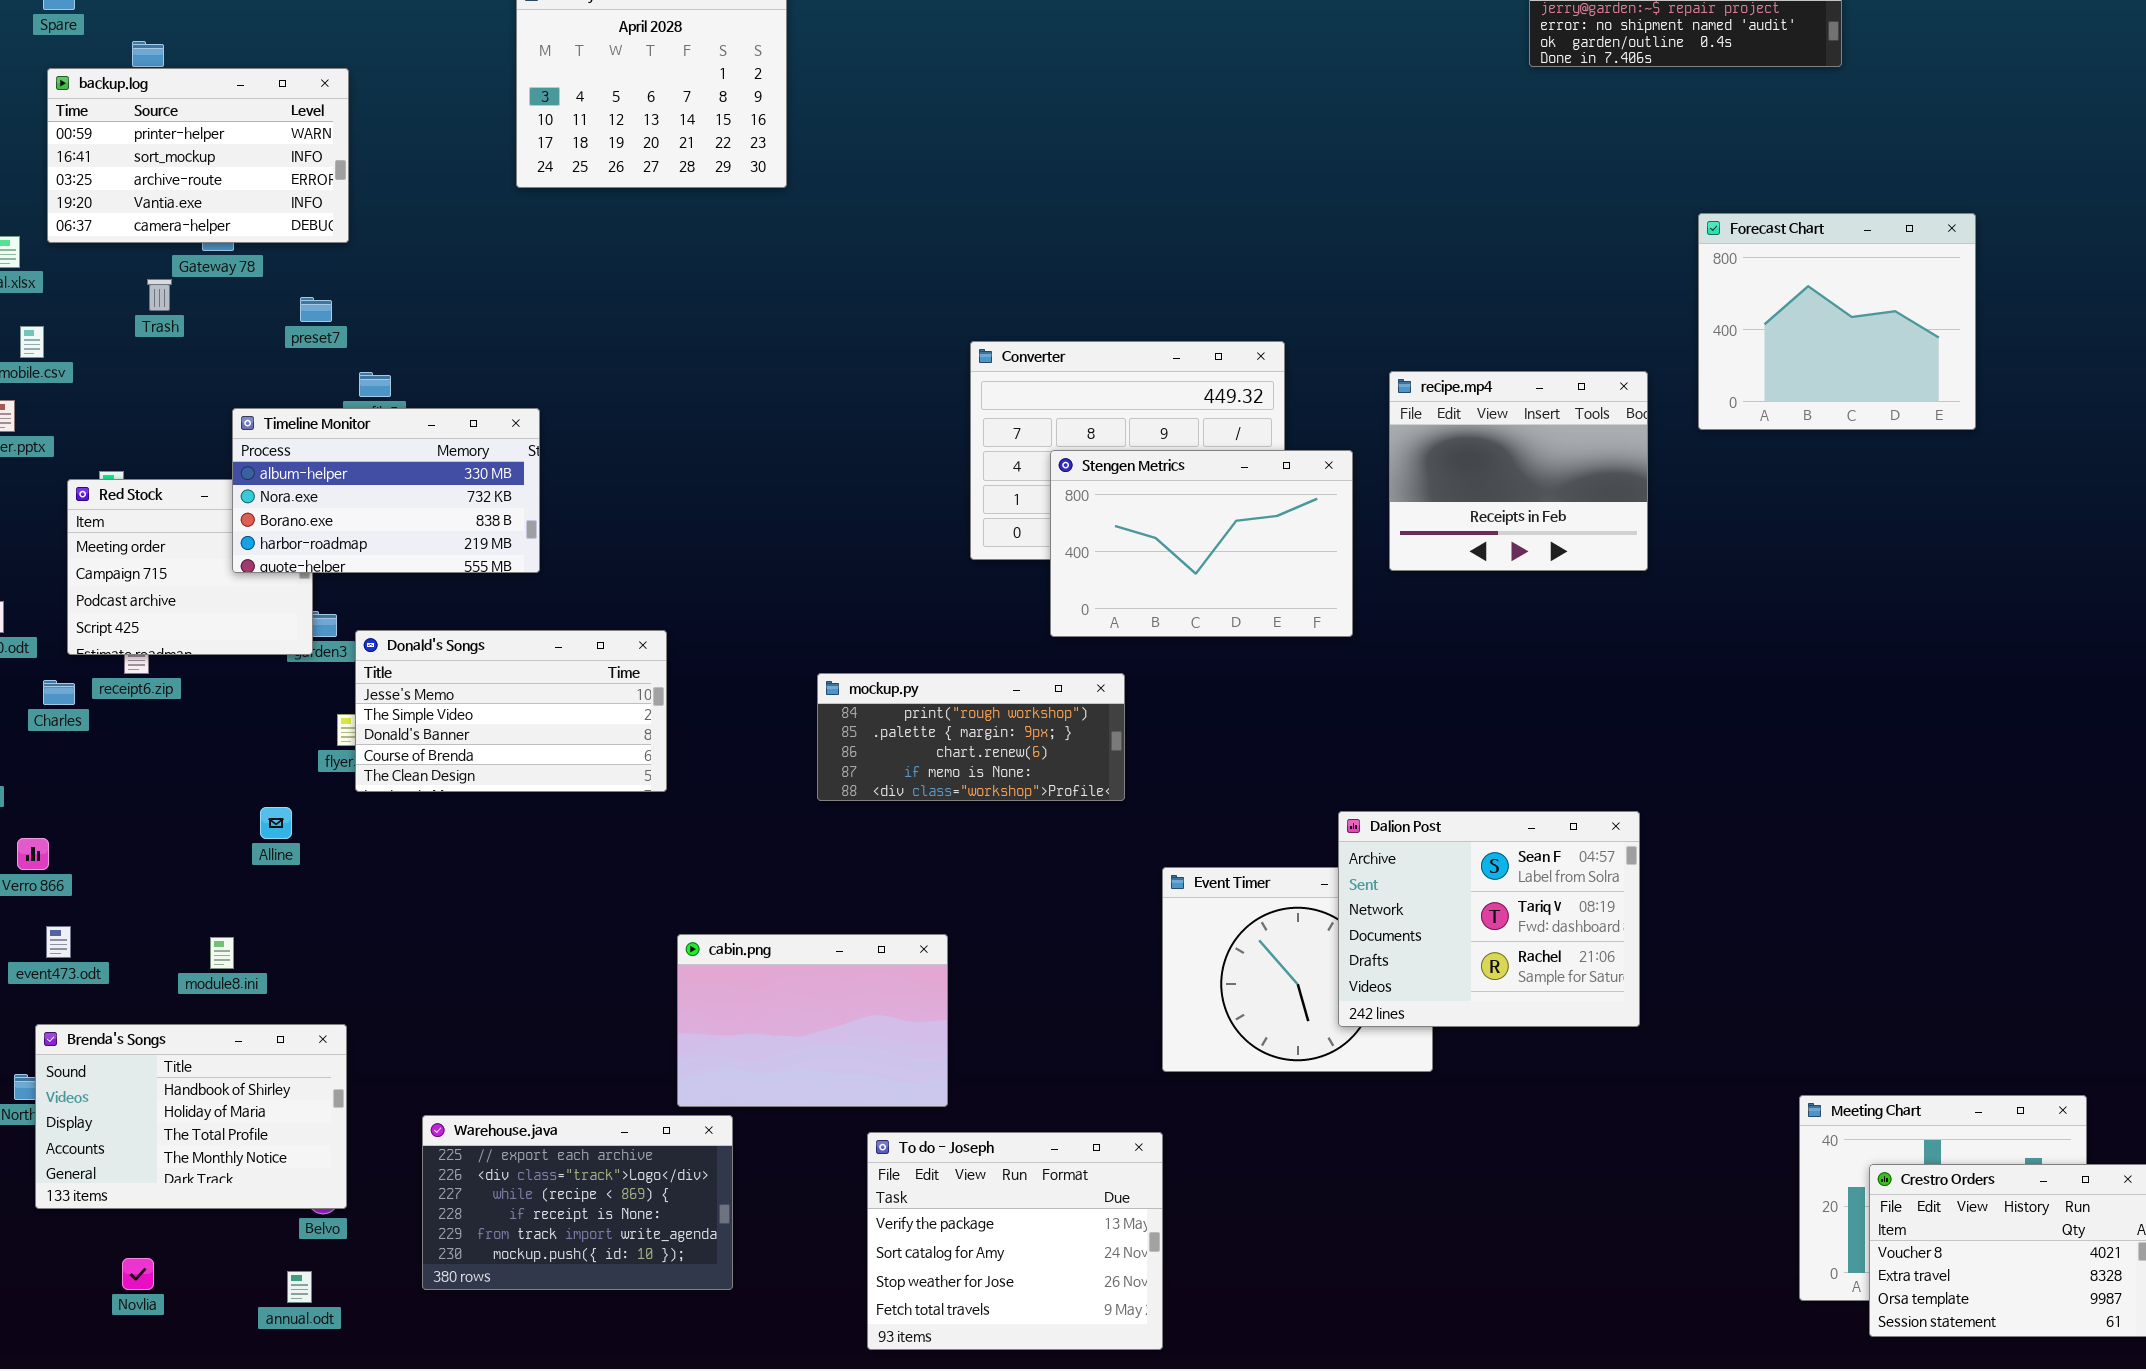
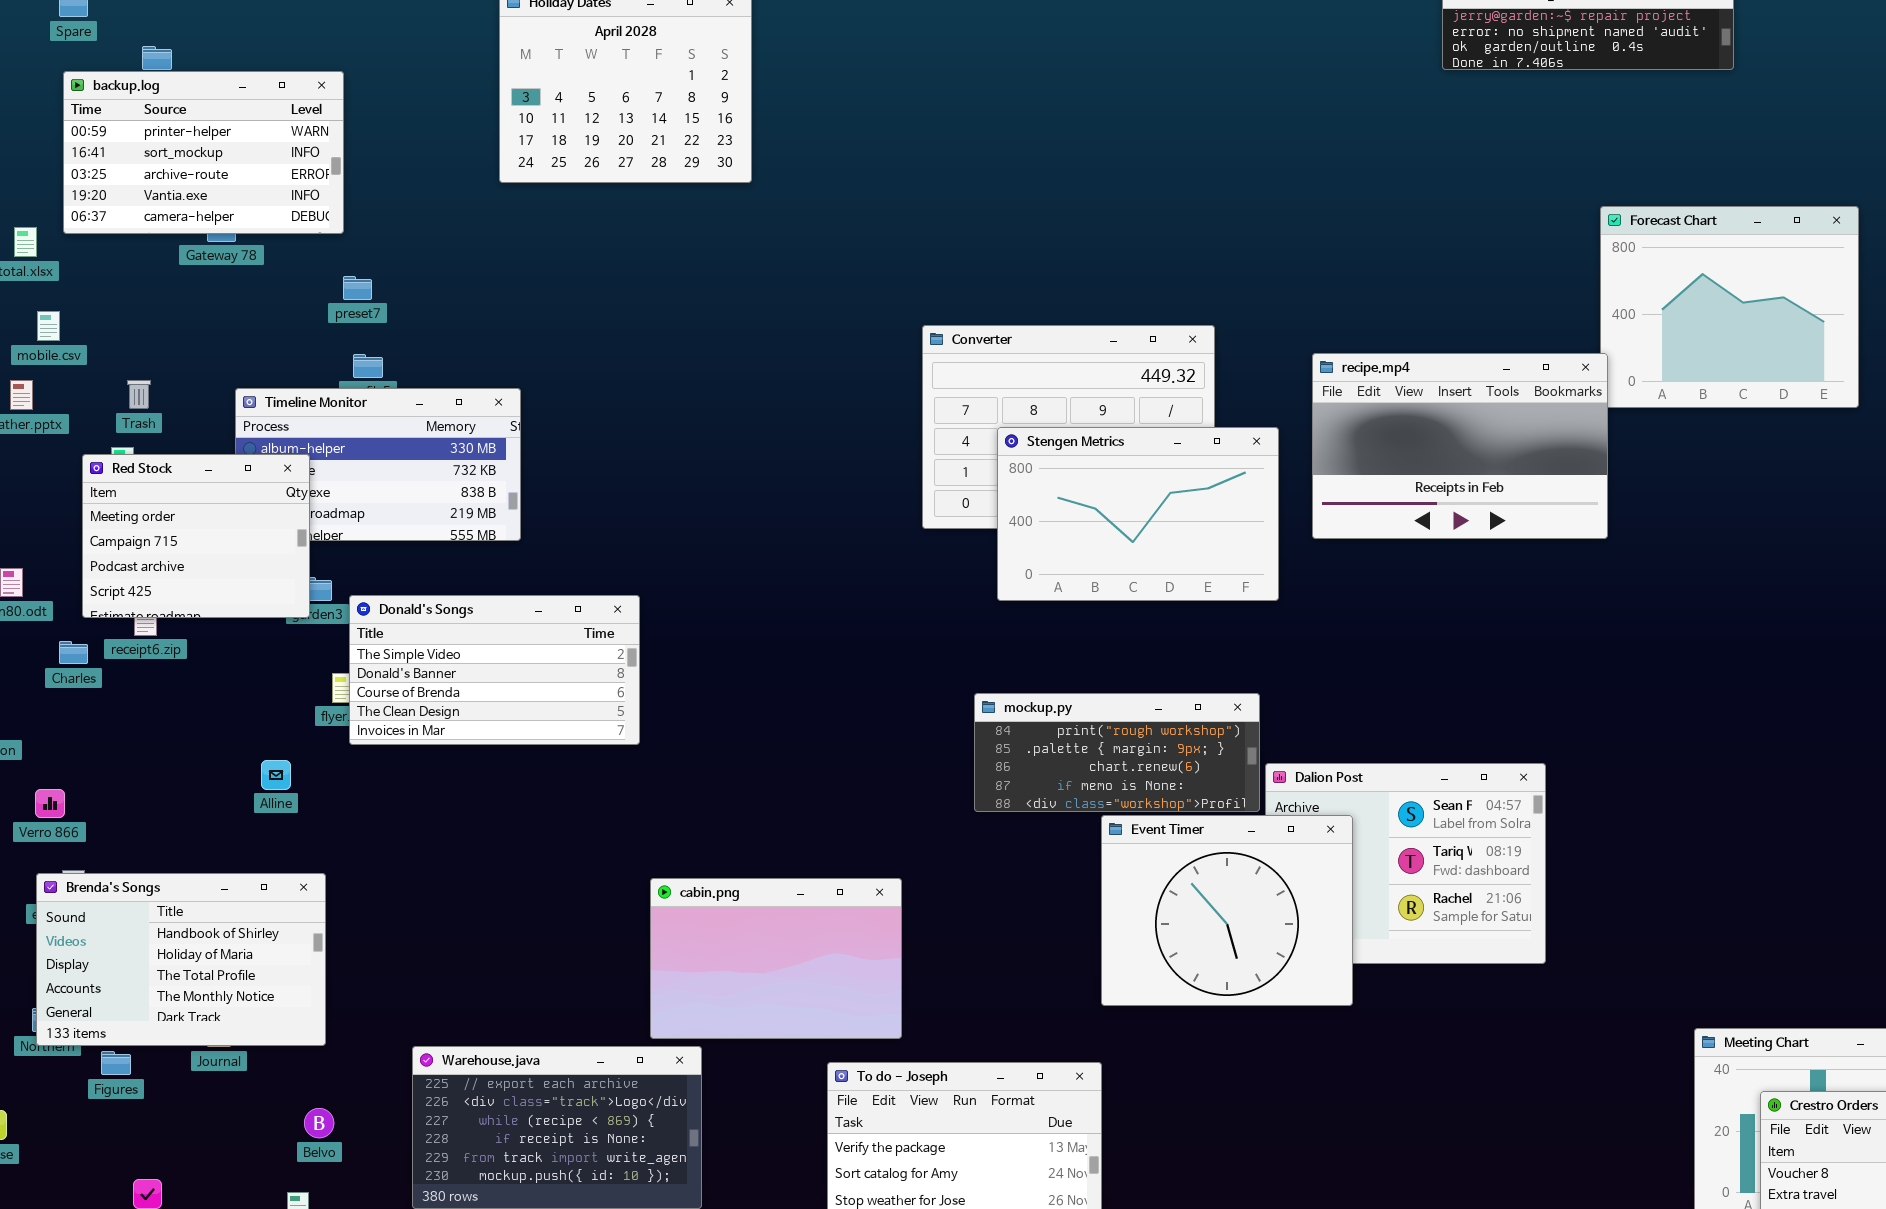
Trash: [147,279,172,311] -> [127,380,151,409], moved
preset7: [300,297,332,322] -> [343,276,372,300], moved
recipe.mp4: [1389,371,1648,571] -> [1312,353,1608,539], resized
Red Stock: [67,479,313,655] -> [82,454,310,618], raised
Donald's Songs: [355,630,667,792] -> [349,595,640,745], scrolled down 1 row
mockup.py: [817,673,1125,801] -> [974,693,1260,812], moved
Event Timer: [1162,867,1433,1072] -> [1101,815,1353,1006], raised
Brenda's Songs: [35,1024,347,1209] -> [36,873,326,1046], moved

